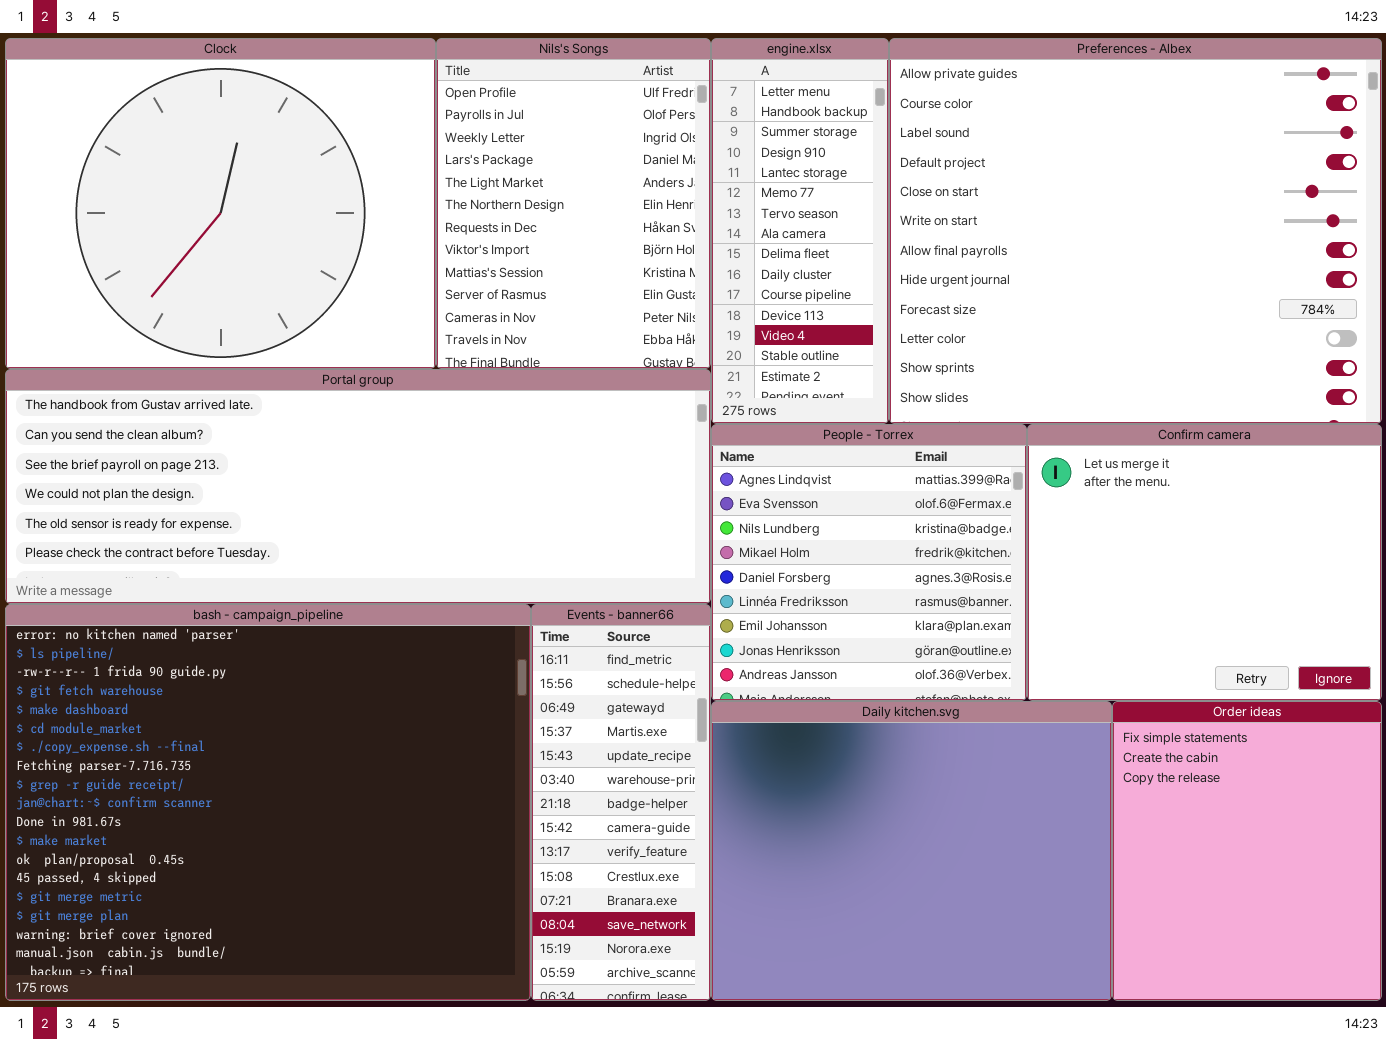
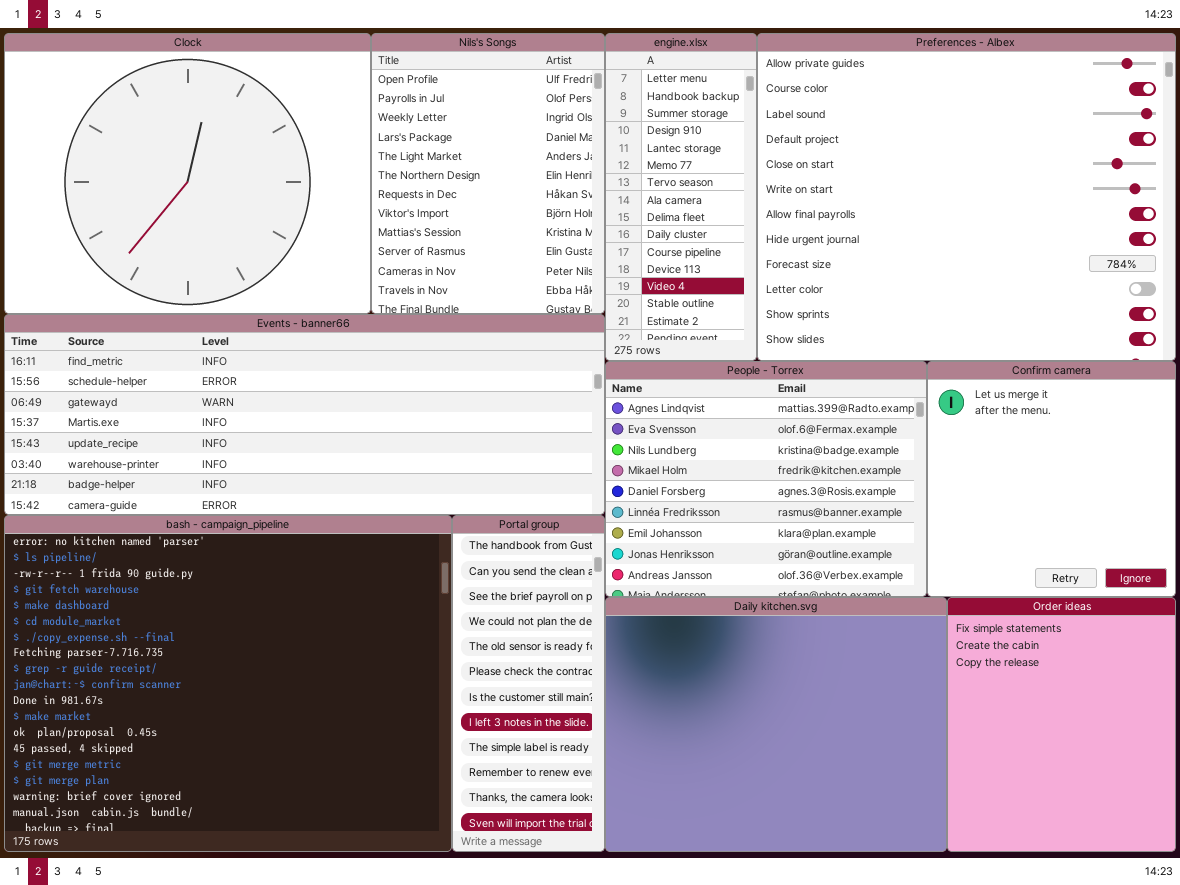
Portal group: [5,369,711,604] -> [452,515,605,852], moved, resized
People - Torrex: [711,424,1027,701] -> [605,361,927,597], resized
Confirm camera: [1027,424,1382,701] -> [927,361,1176,597], resized
Events - banner66: [531,604,711,1001] -> [4,314,605,515], moved, resized

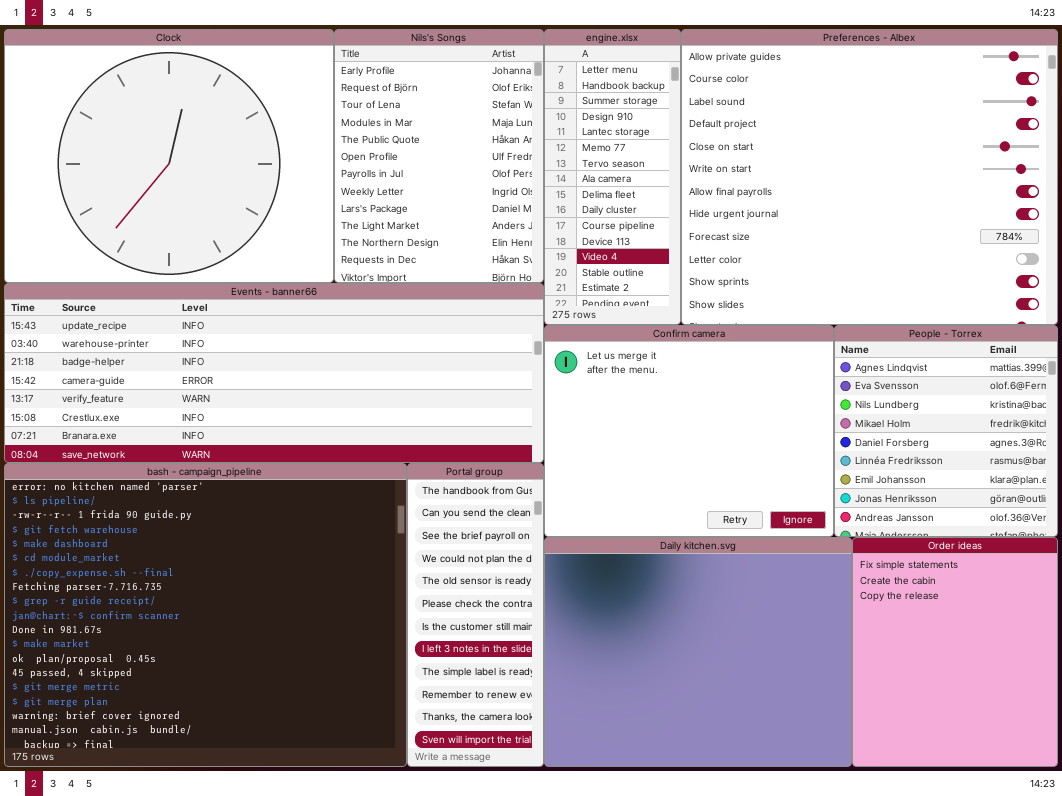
Nils's Songs: [371,33,605,314] -> [334,29,544,283], scrolled up 5 rows
Events - banner66: [4,314,605,515] -> [4,283,544,463], scrolled down 4 rows
People - Torrex: [605,361,927,597] -> [834,325,1058,537], moved, resized
Confirm camera: [927,361,1176,597] -> [544,325,834,537], moved, resized

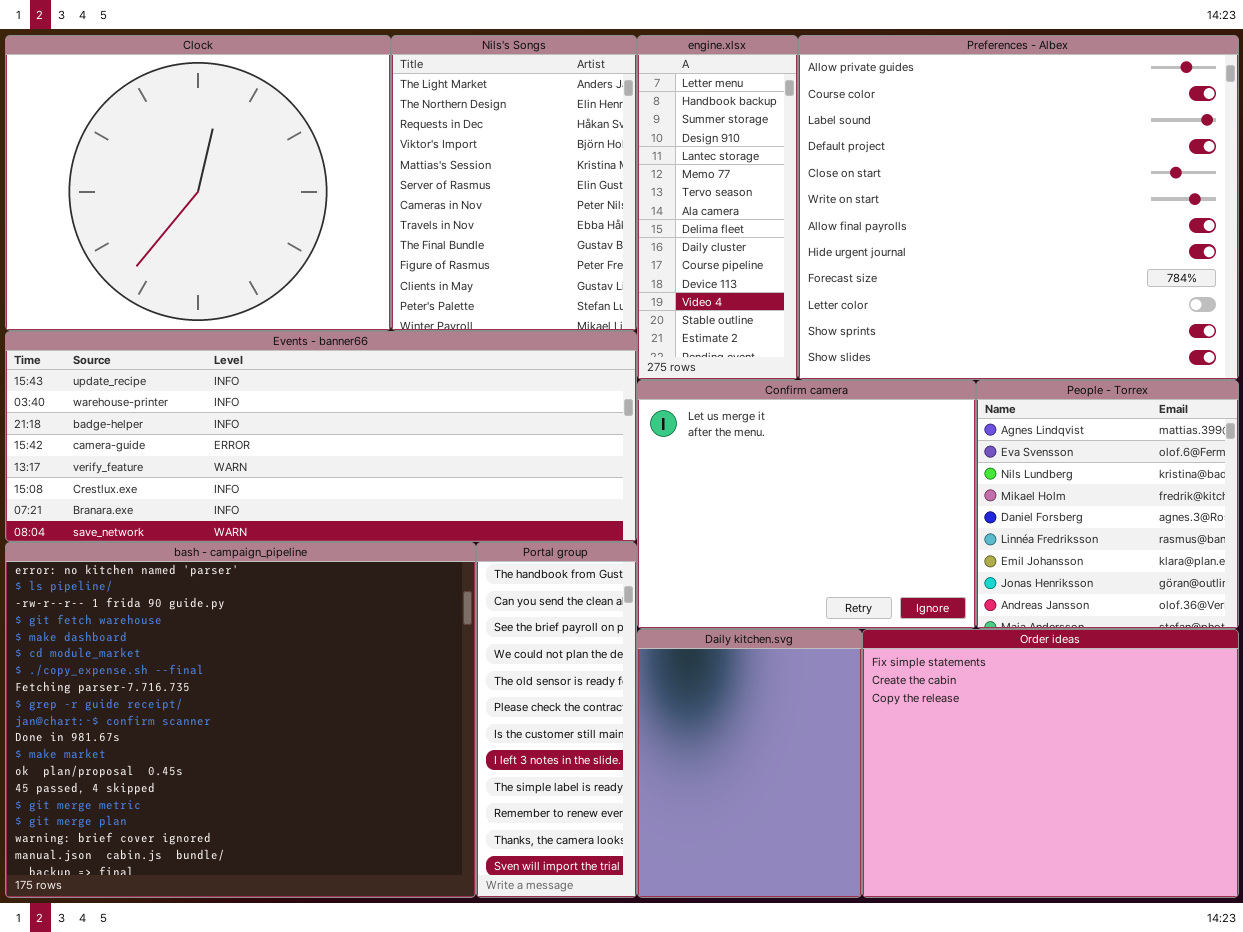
Nils's Songs: [334,29,544,283] -> [391,35,637,331], scrolled down 9 rows
Daily kitchen.svg: [544,537,852,767] -> [637,629,862,898], resized
Order ideas: [852,537,1058,767] -> [862,629,1239,898], resized

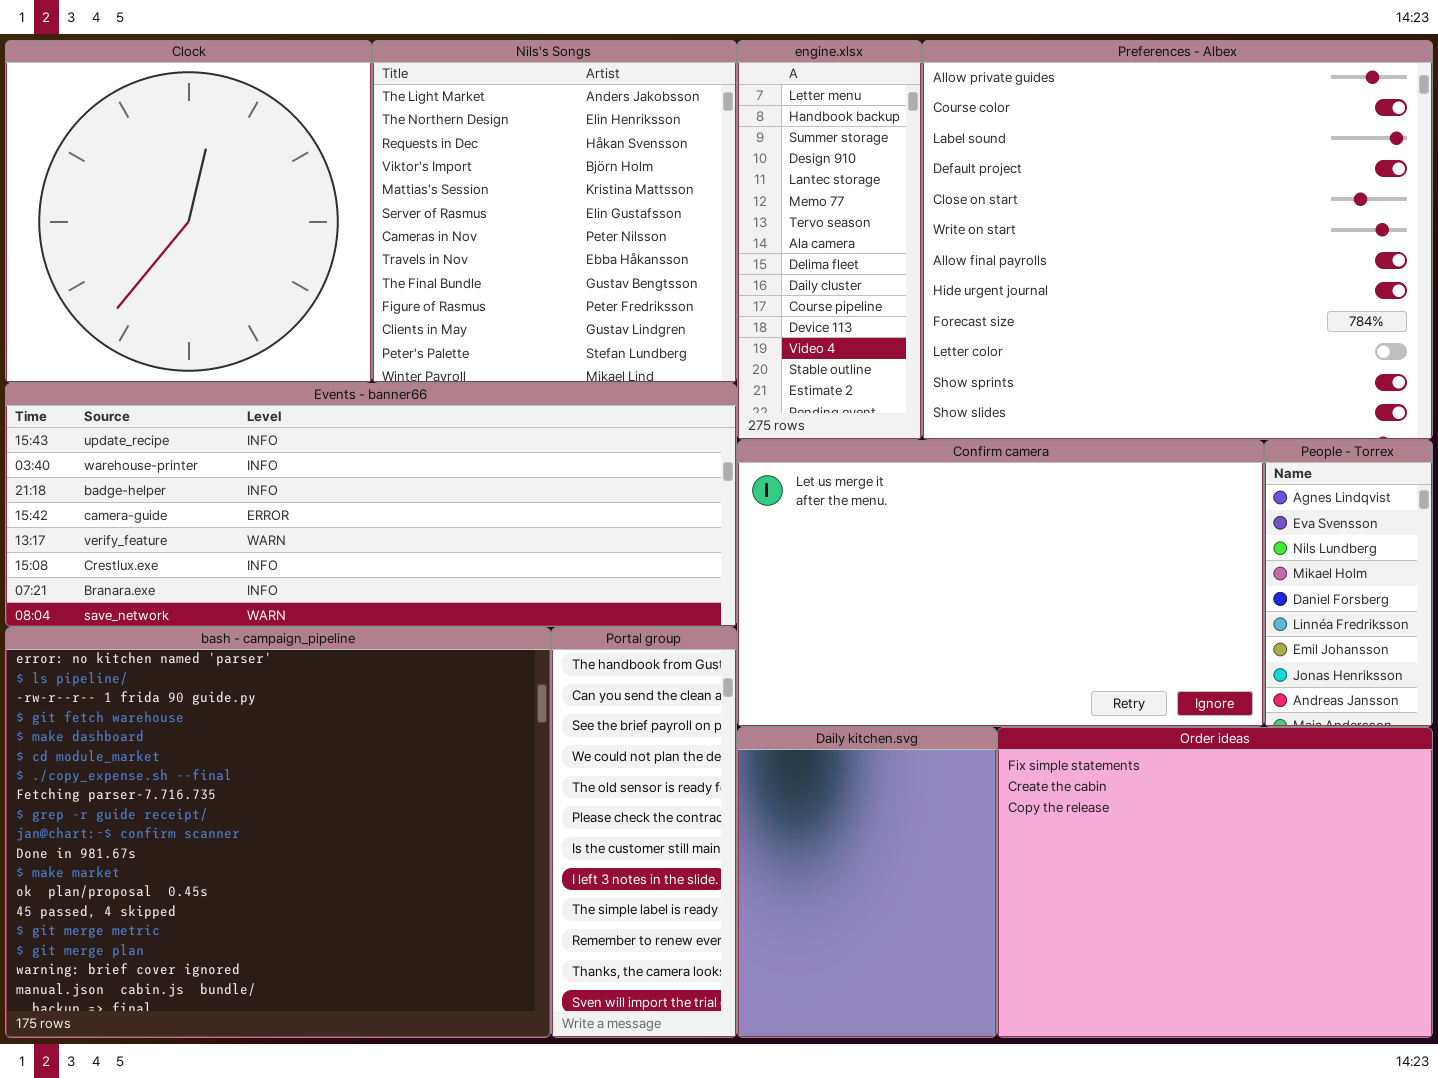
Clock: [5,35,391,331] -> [5,40,372,383], resized
Nils's Songs: [391,35,637,331] -> [372,40,737,383], resized
Confirm camera: [637,380,976,629] -> [737,440,1264,727], resized
People - Torrex: [976,380,1239,629] -> [1264,440,1433,727], resized

